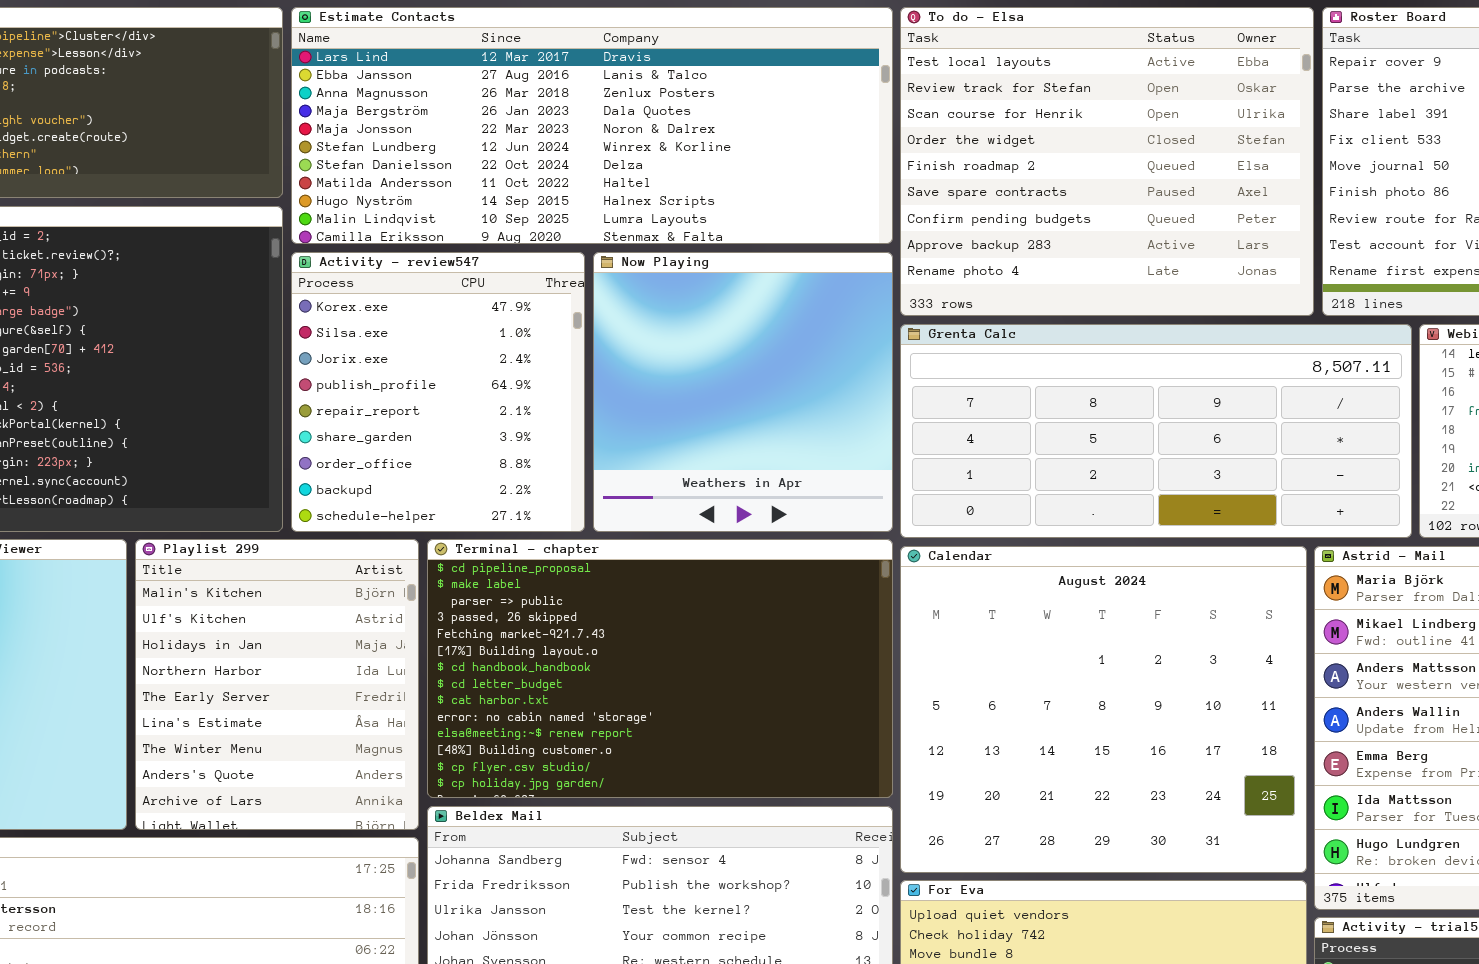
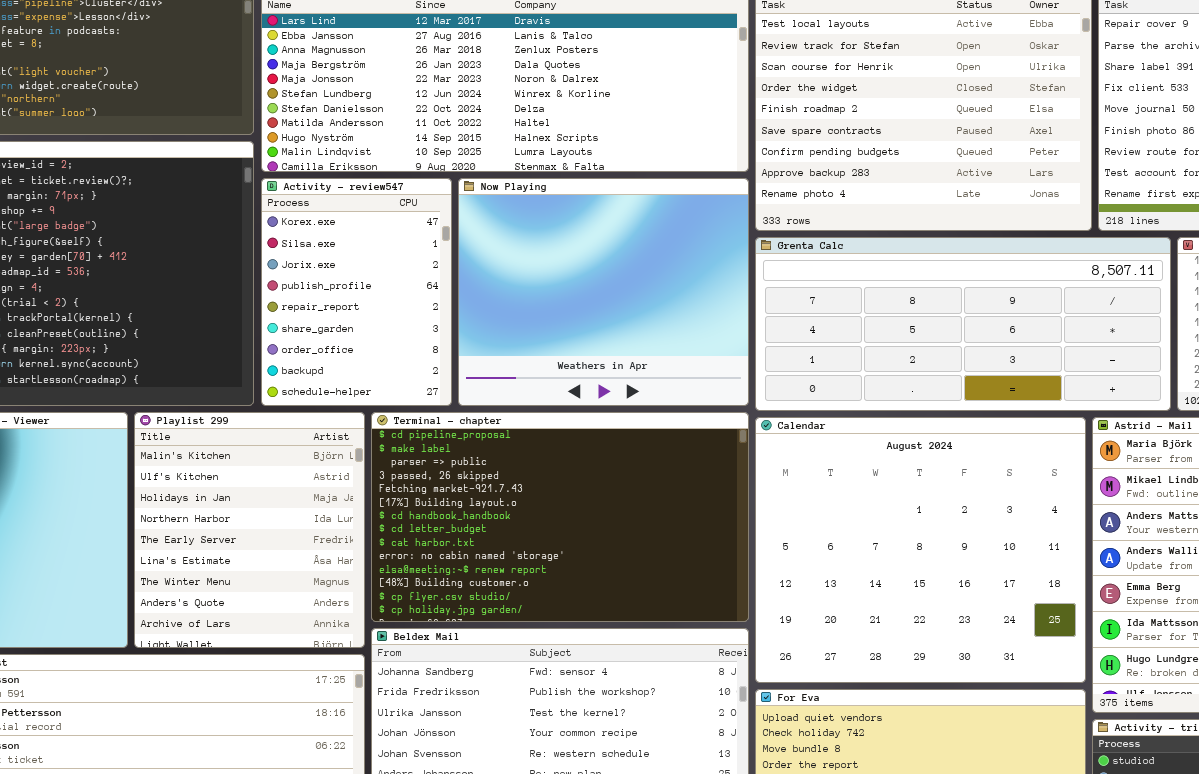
Activity - review547: [291,252,585,532] -> [261,178,452,406], resized
Now Playing: [593,252,893,532] -> [458,178,749,406], resized

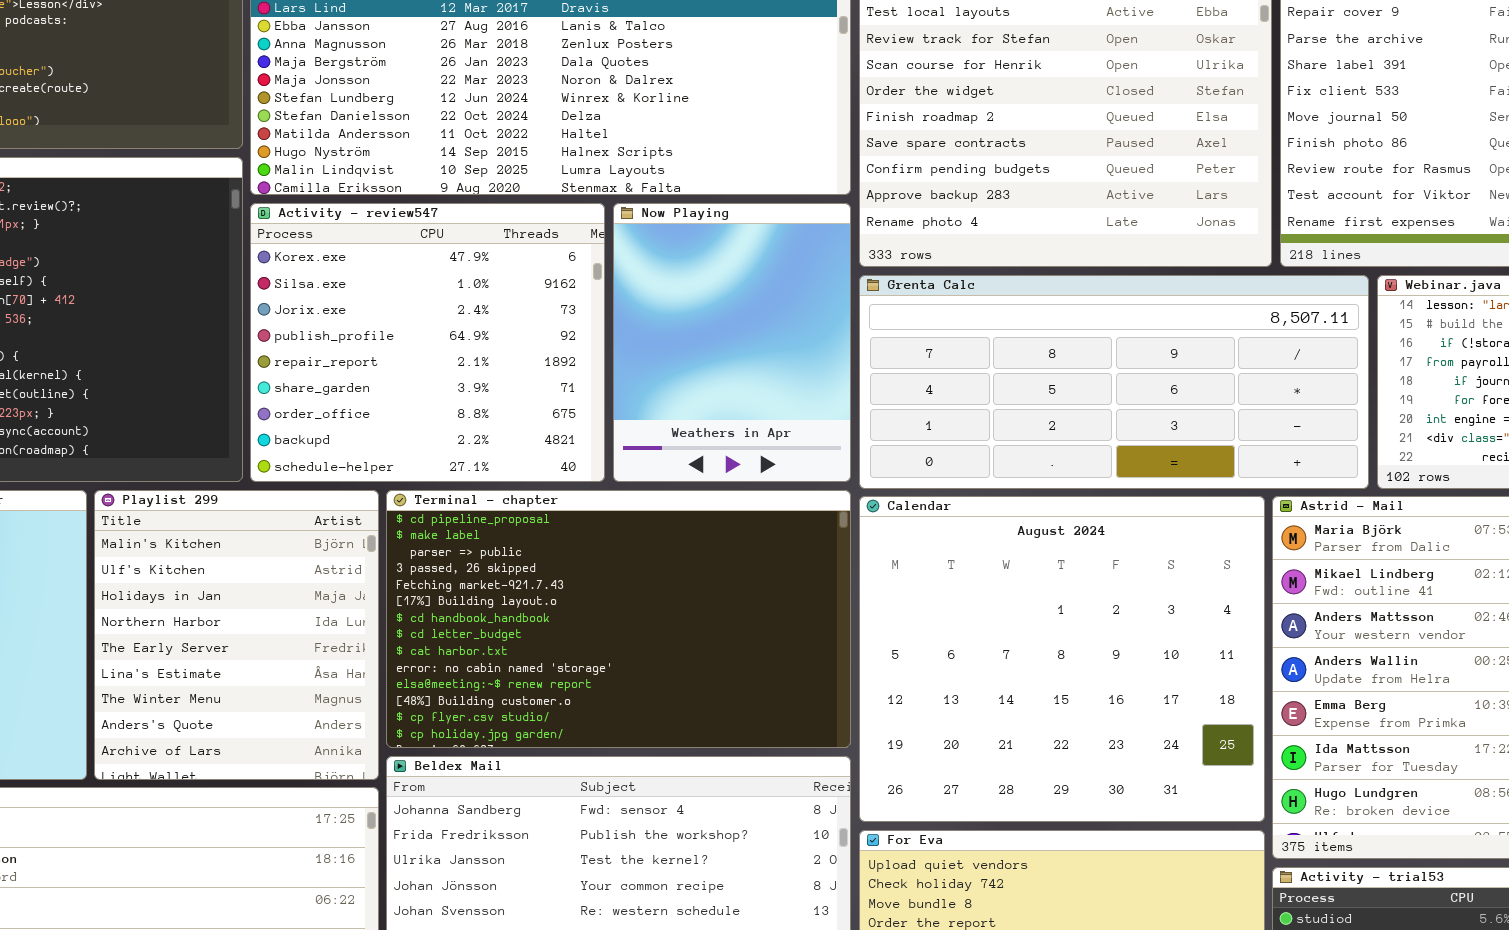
Activity - review547: [261,178,452,406] -> [250,203,605,482], resized
Now Playing: [458,178,749,406] -> [613,203,851,482], resized

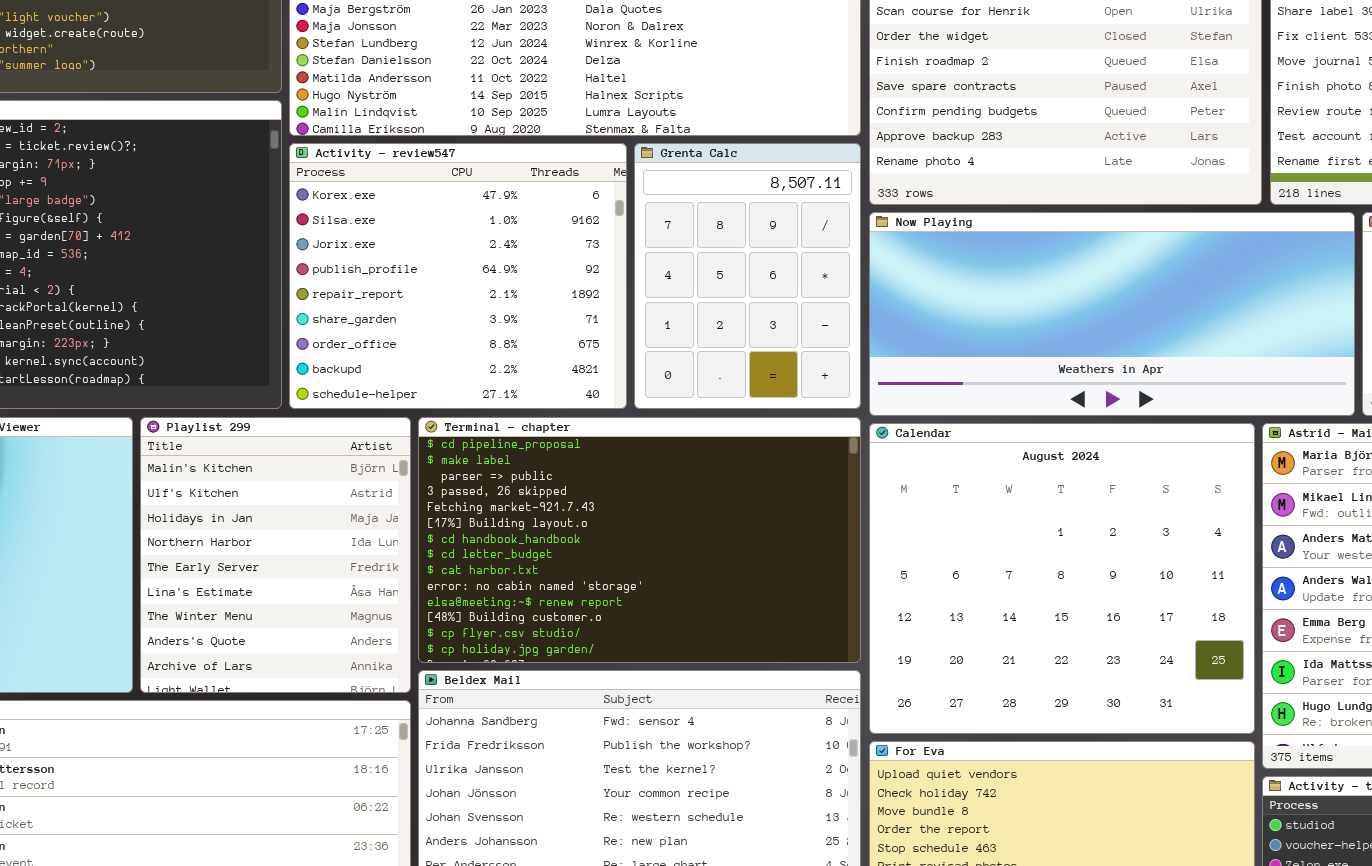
Now Playing: [613,203,851,482] -> [869,212,1355,416], moved, resized
Grenta Calc: [859,275,1369,489] -> [634,143,861,409], moved, resized

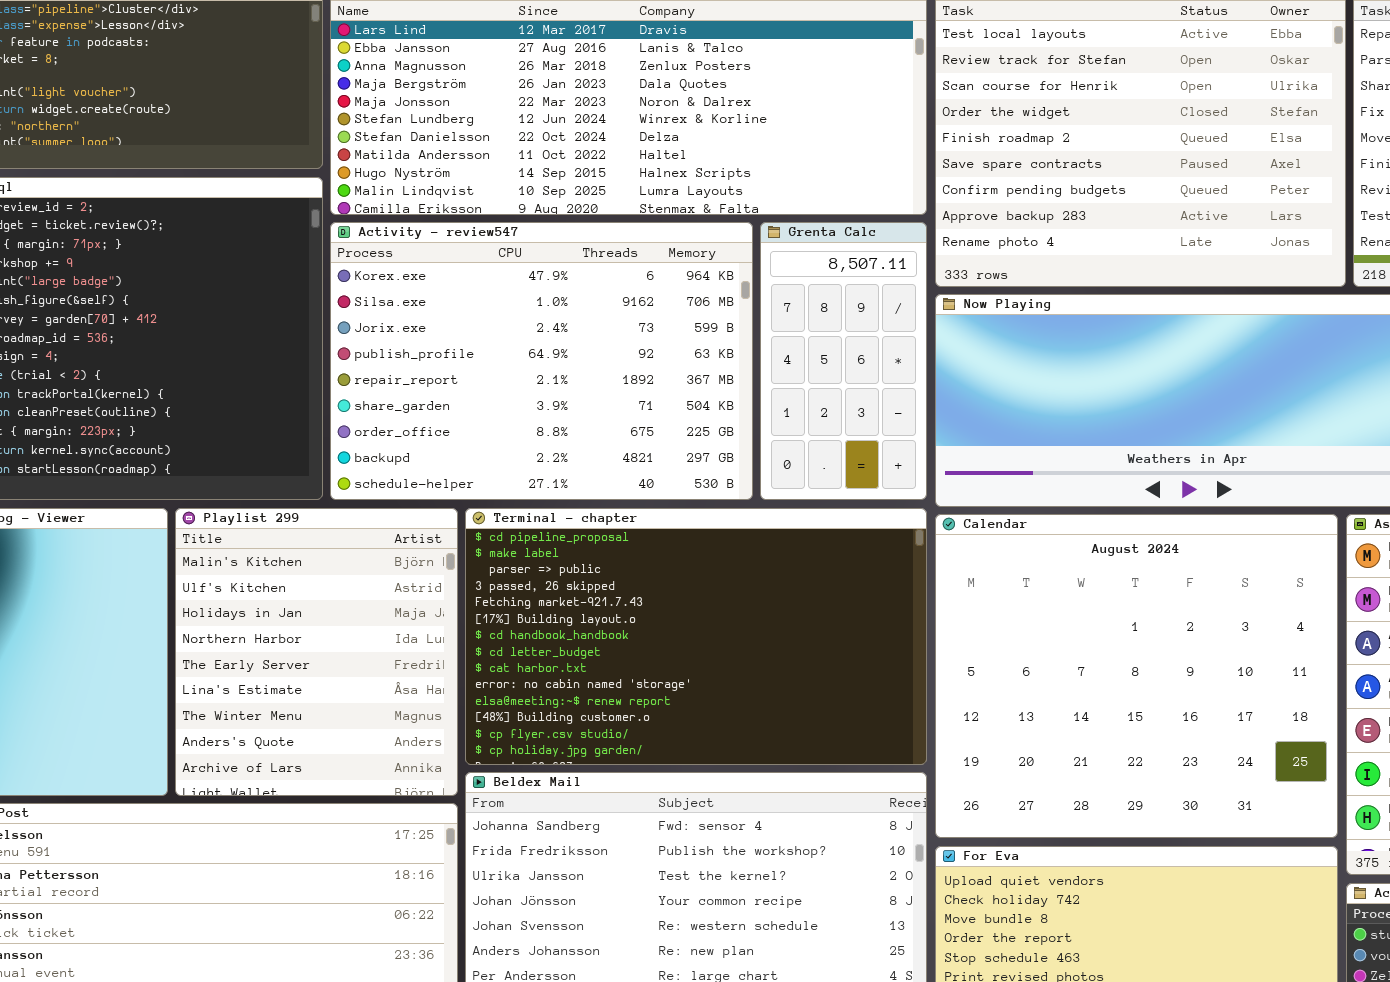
Activity - review547: [289,143,627,409] -> [330,222,753,500], resized
Grenta Calc: [634,143,861,409] -> [760,222,927,500], resized

